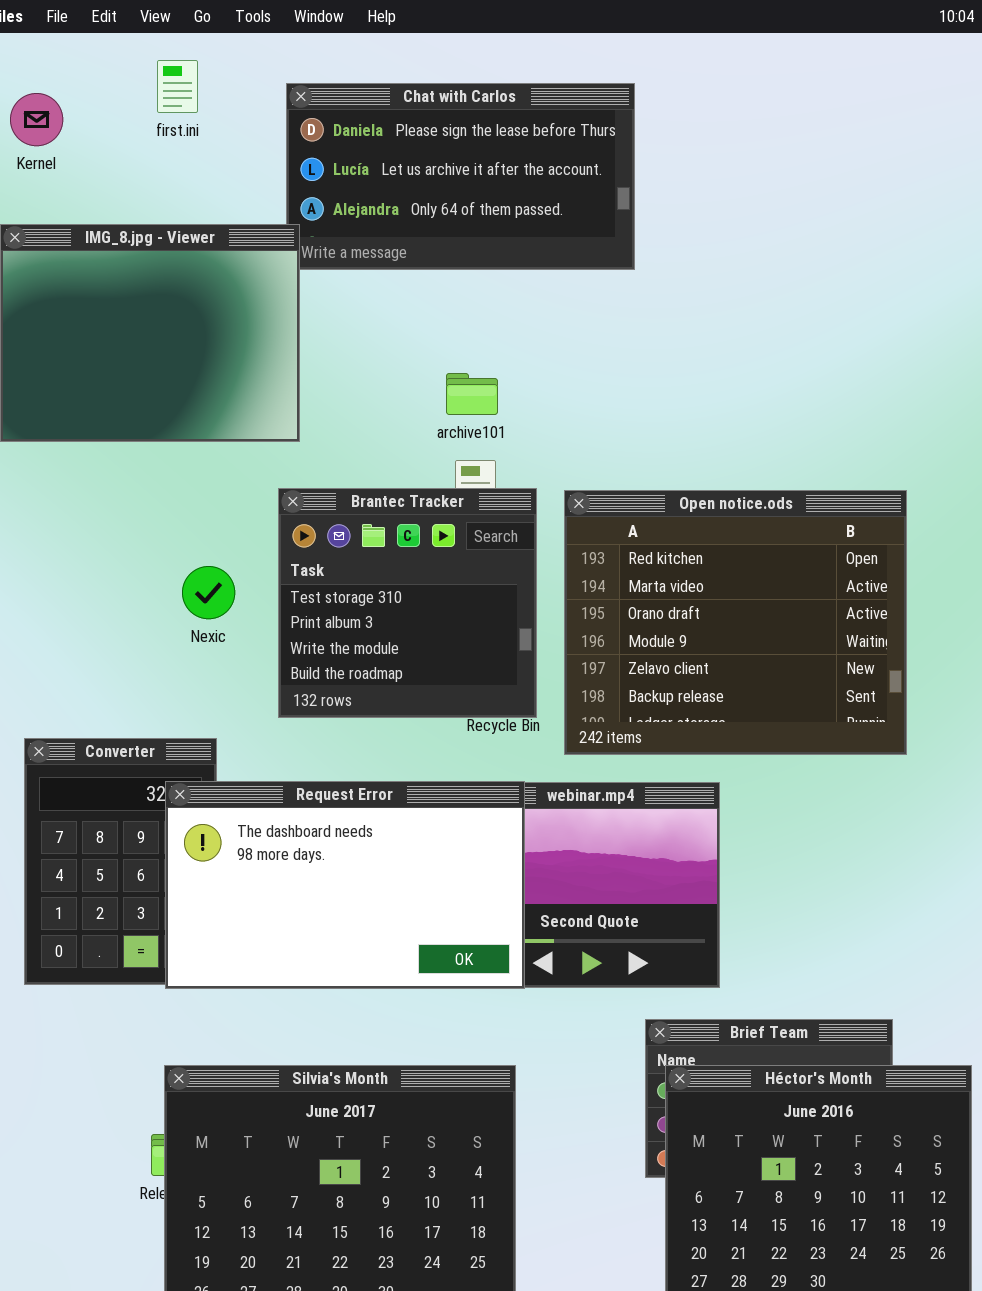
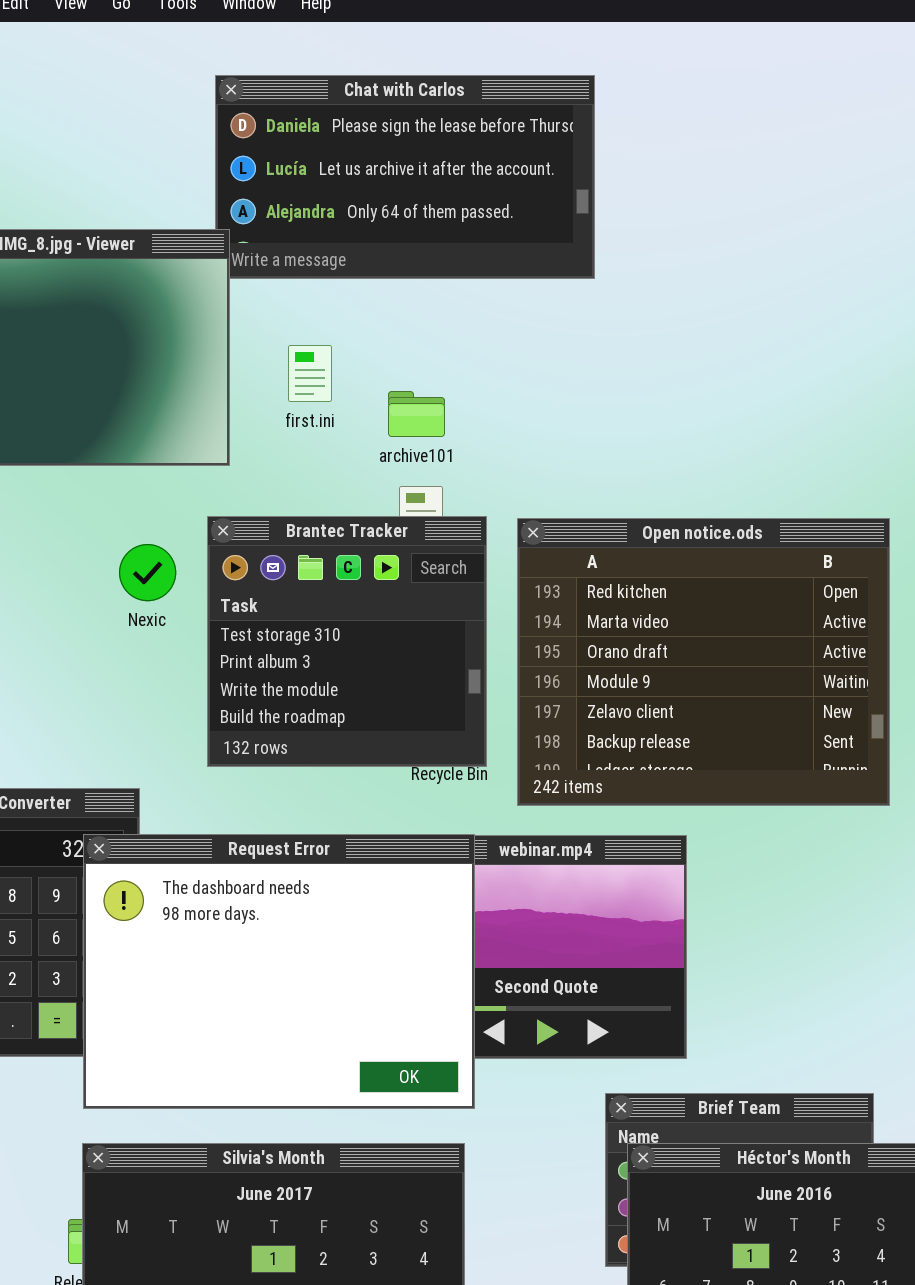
first.ini: [157,60,198,113] -> [288,345,332,402], moved
Nexic: [182,566,235,619] -> [119,544,176,601], moved
Request Error: [165,781,525,989] -> [83,834,475,1109], resized

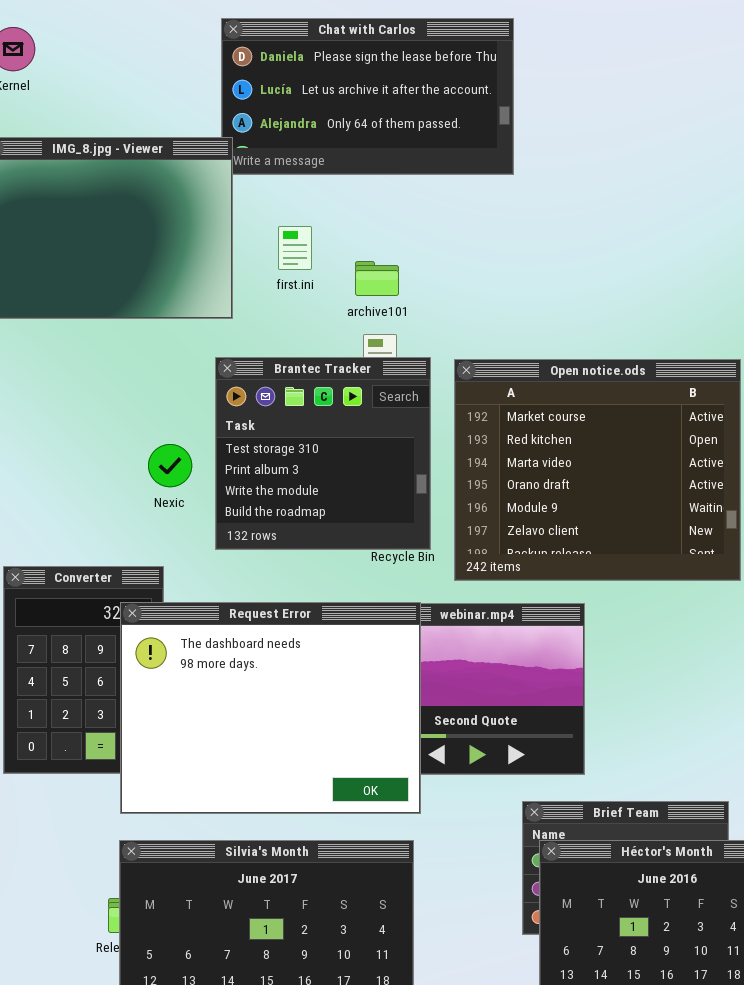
Open notice.ods: [517,518,890,806] -> [454,359,741,581], scrolled up 1 row
Nexic: [119,544,176,601] -> [148,444,192,487], moved

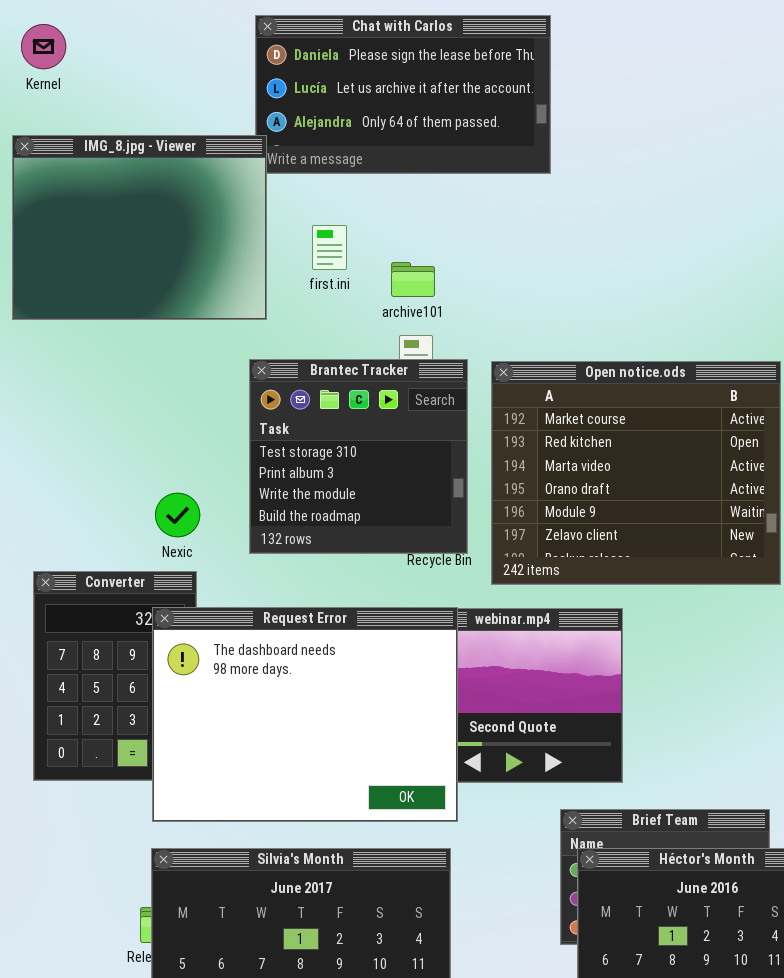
Nexic: [148,444,192,487] -> [155,493,200,537], moved

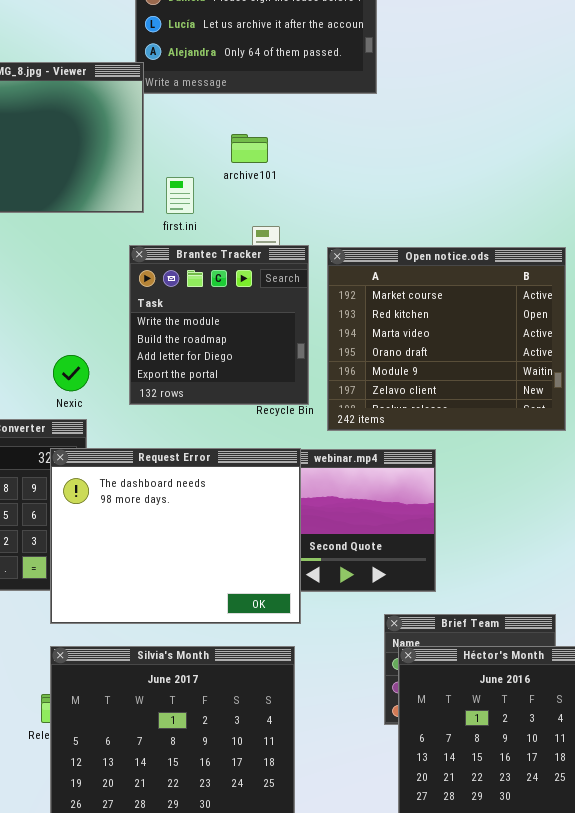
first.ini: [312,225,347,270] -> [166,177,194,214], moved
archive101: [391,262,435,297] -> [231,134,268,163], moved
Brantec Tracker: [249,359,468,554] -> [129,245,309,405], scrolled down 2 rows

